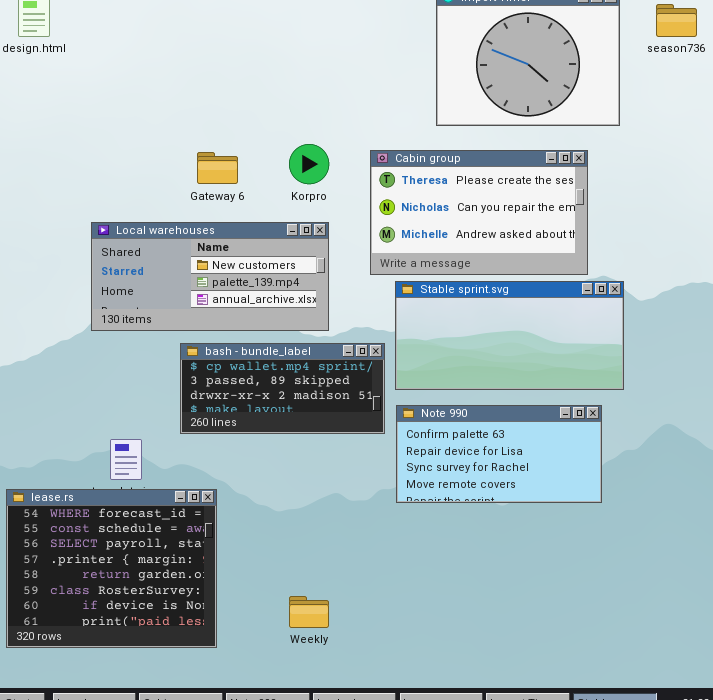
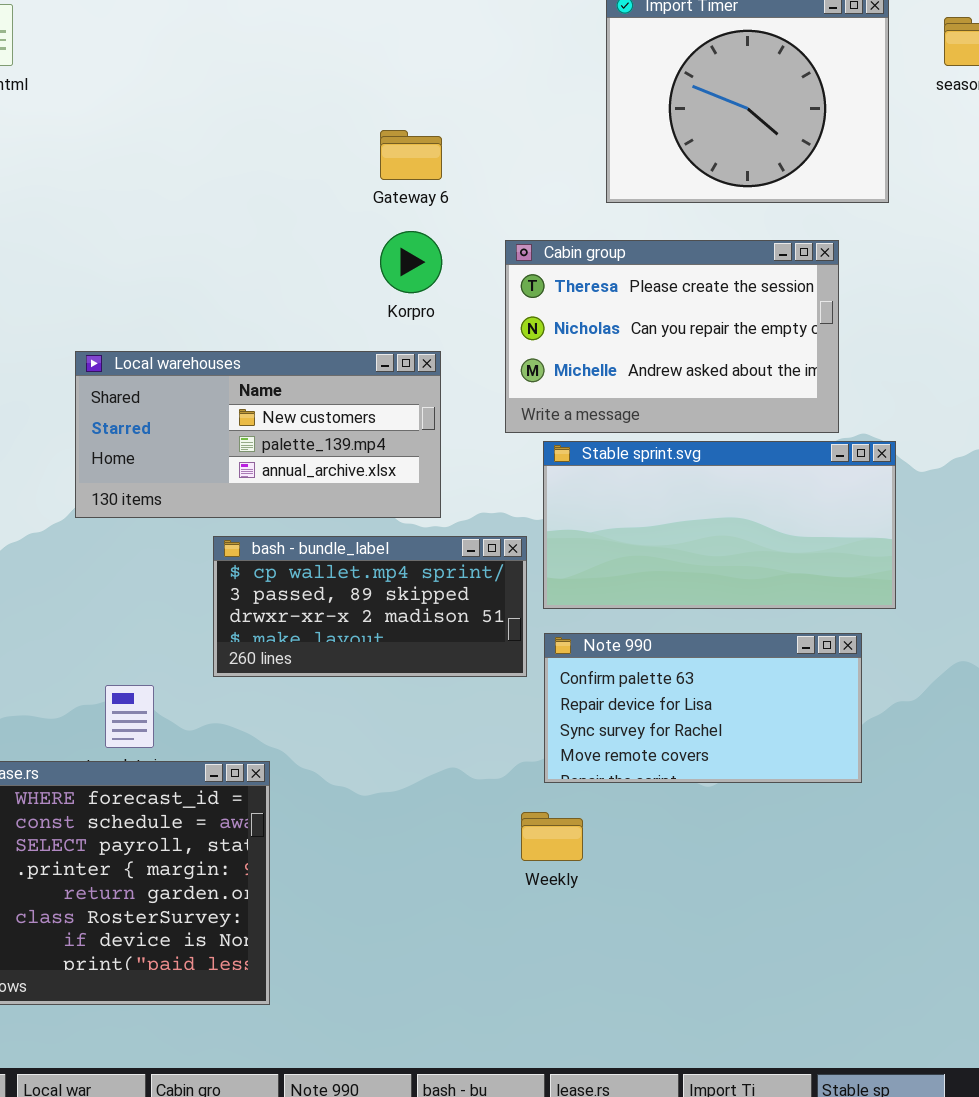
Gateway 6: [197,152,238,184] -> [380,130,442,180], moved
Weekly: [289,596,329,628] -> [521,812,583,861], moved

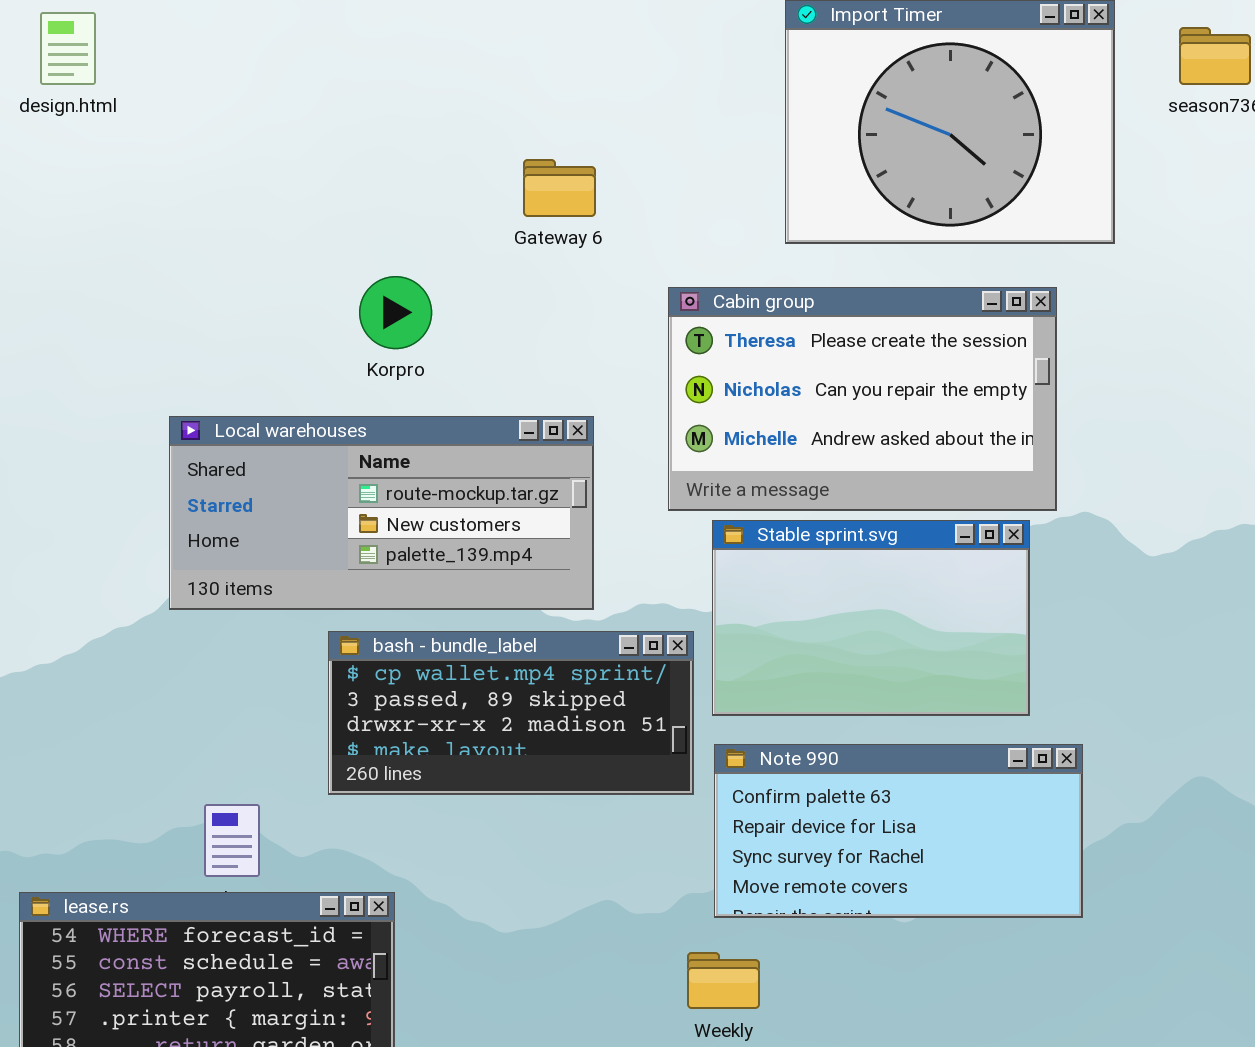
Korpro: [380,231,442,293] -> [359,276,432,349], moved
Local warehouses: [75,351,441,518] -> [169,416,594,610], scrolled up 1 row
Stable sprint.svg: [543,441,896,609] -> [712,520,1030,716], resized

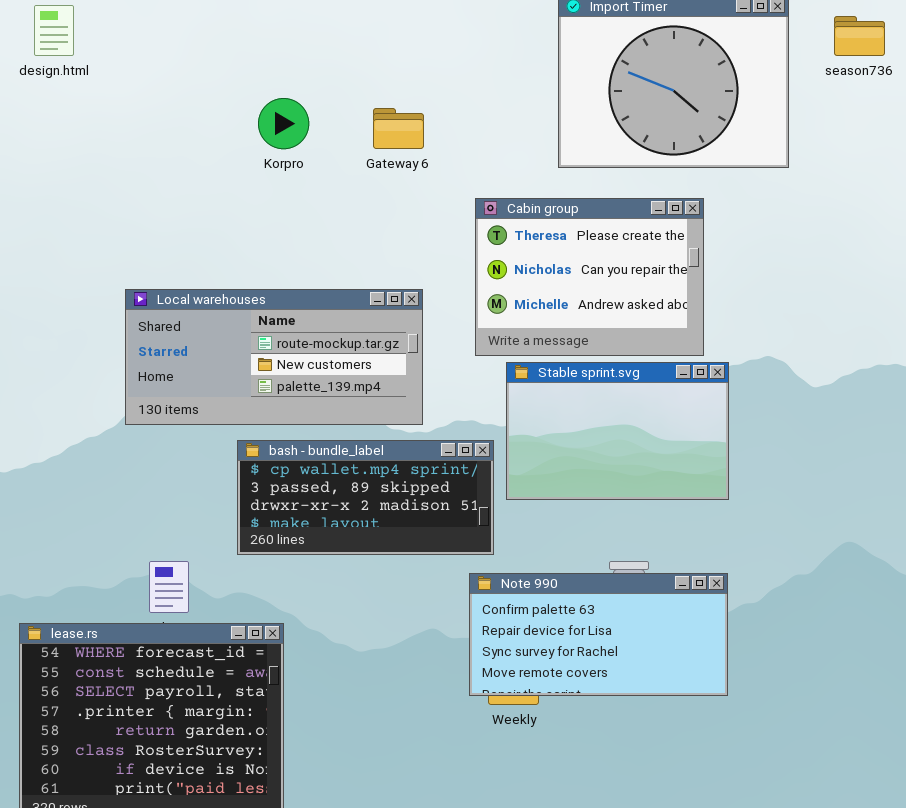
Korpro: [359,276,432,349] -> [258,98,309,149], moved
Cabin group: [668,287,1057,511] -> [475,198,704,356], resized
Note 990: [714,744,1083,918] -> [469,573,728,696], moved

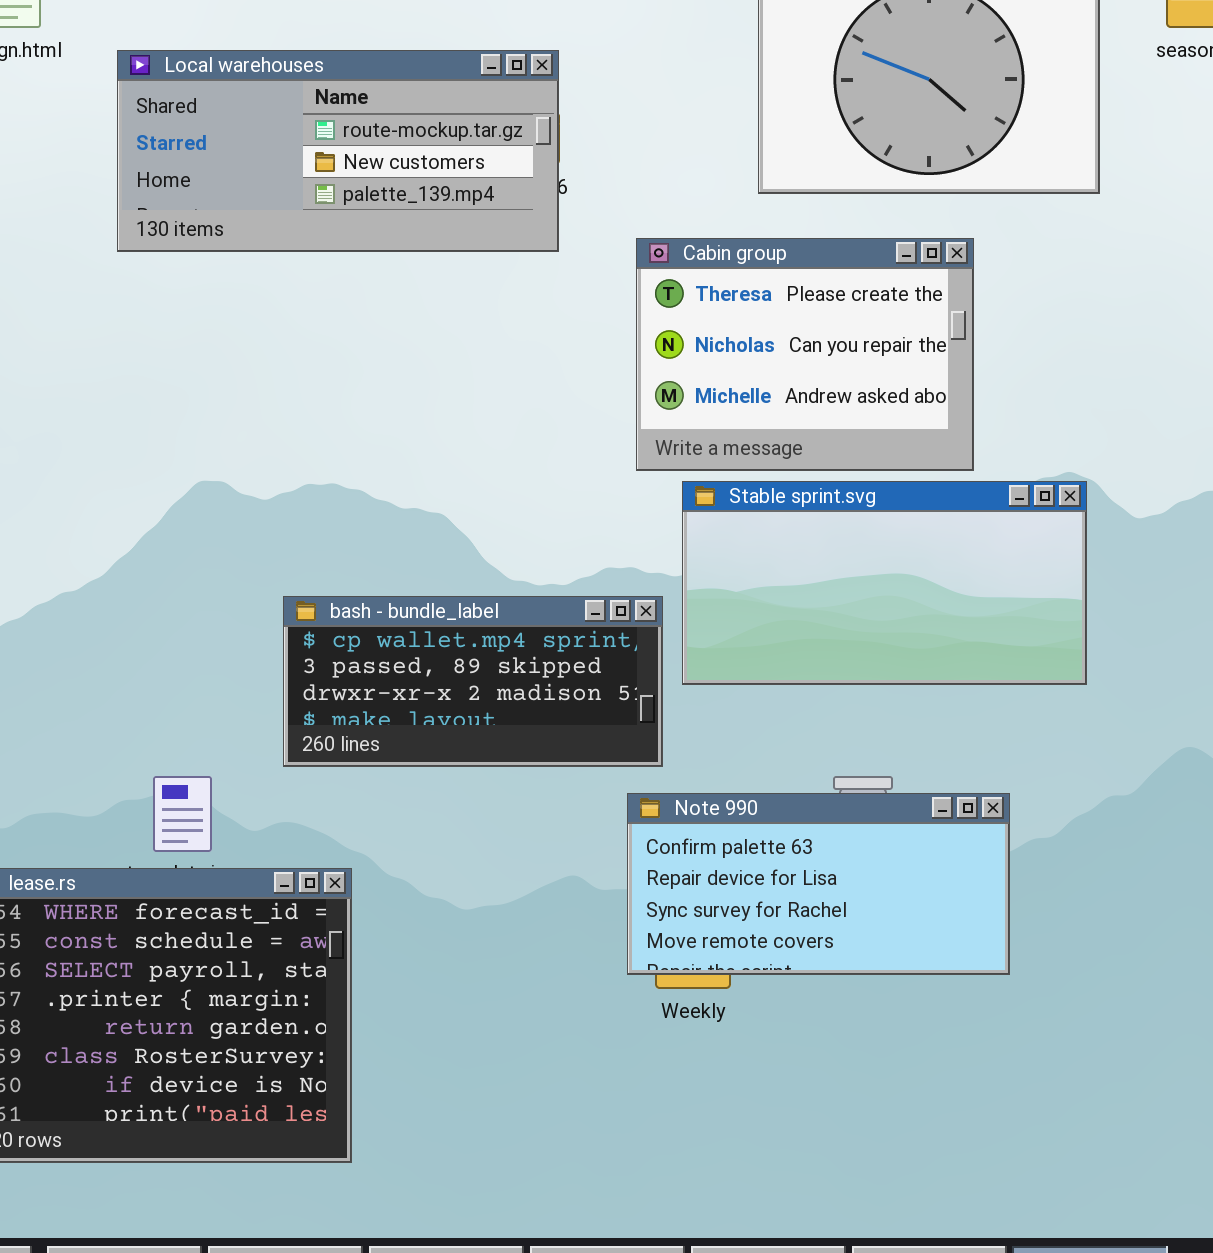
Local warehouses: [125,289,423,425] -> [117,50,559,252], moved
Stable sprint.svg: [506,362,729,500] -> [682,481,1087,685], resized

